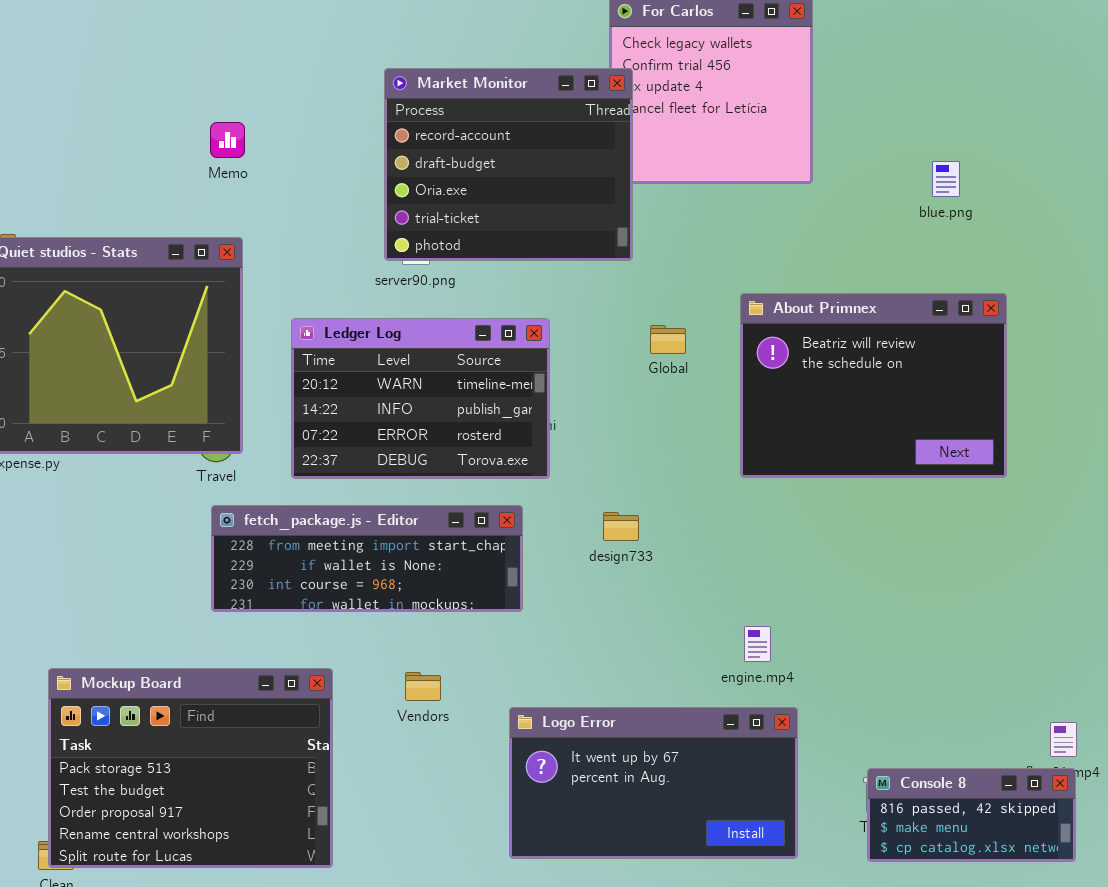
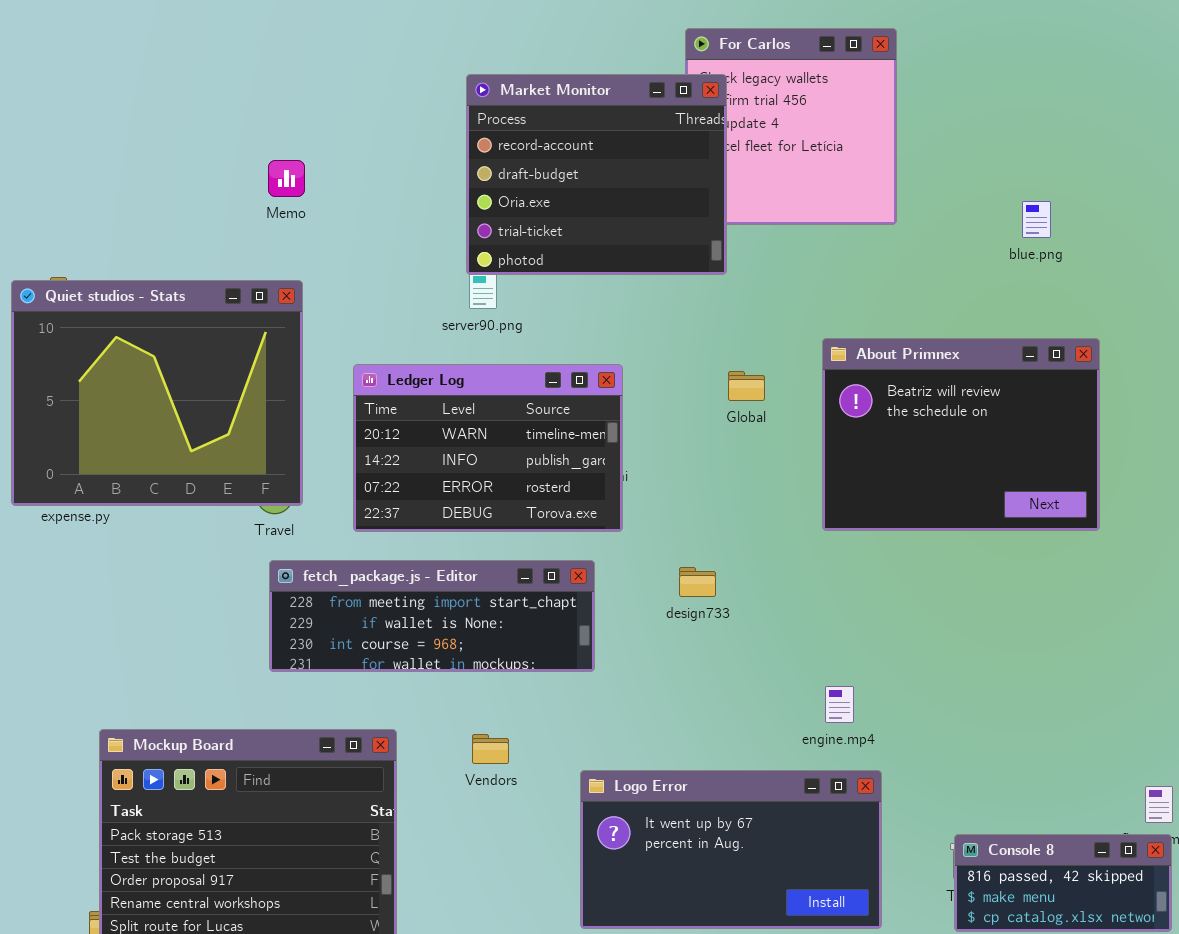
Market Monitor: [384,68,633,261] -> [466,74,727,275], moved

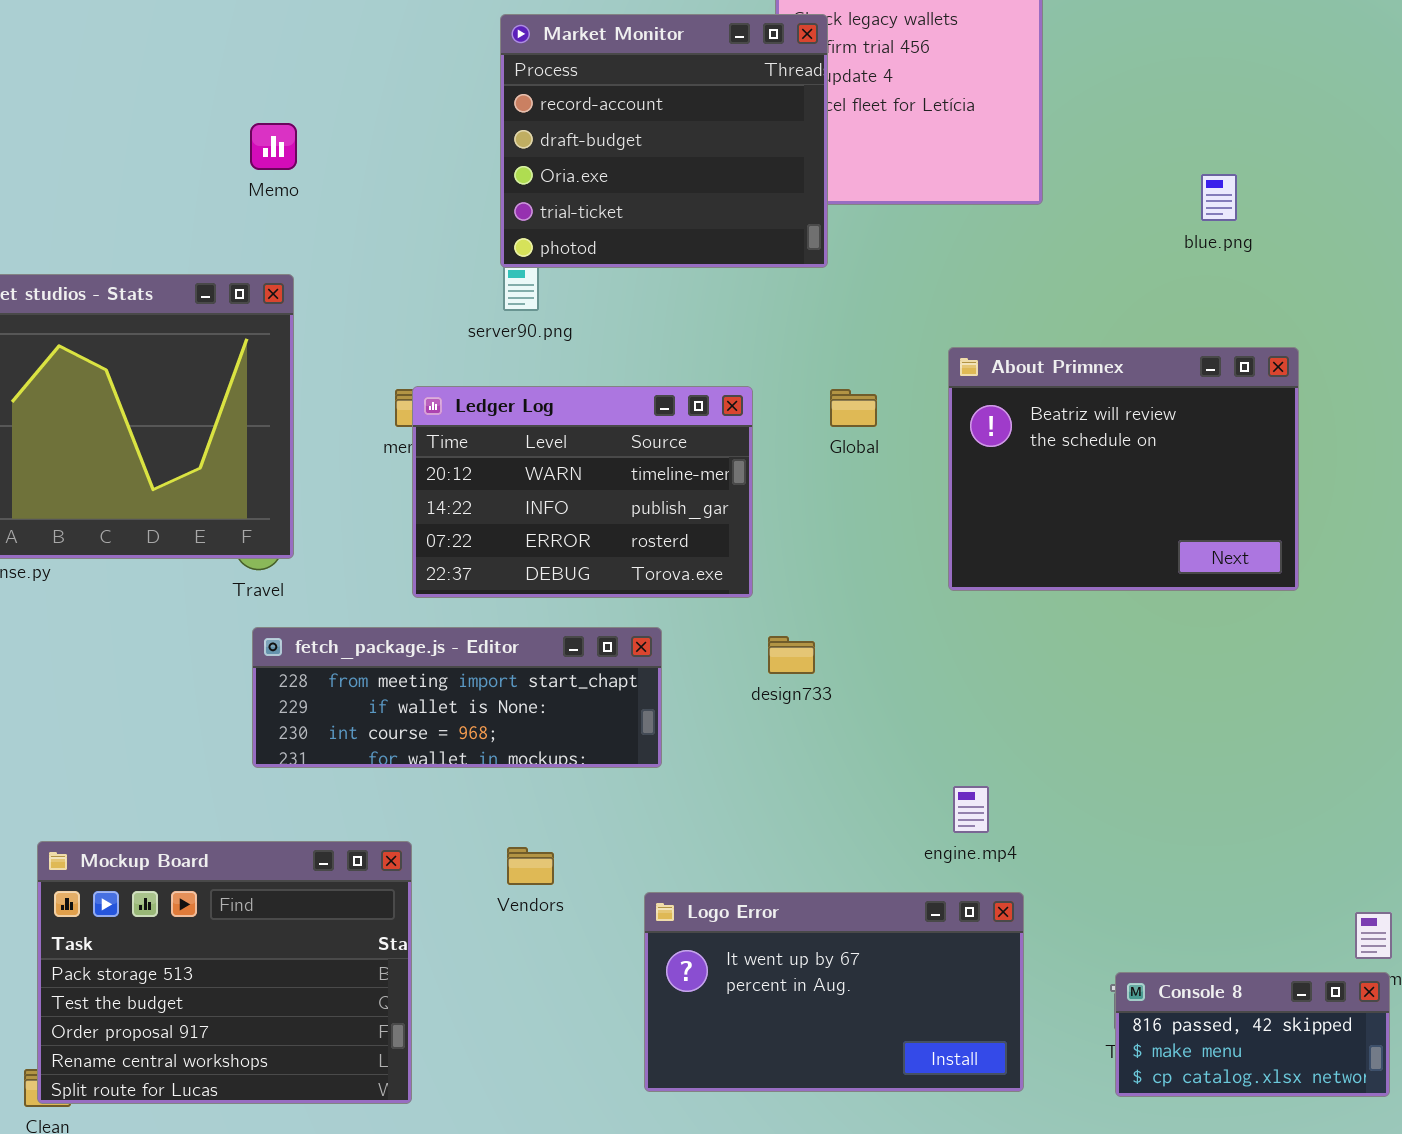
Ledger Log: [353,364,623,532] -> [412,386,753,598], moved

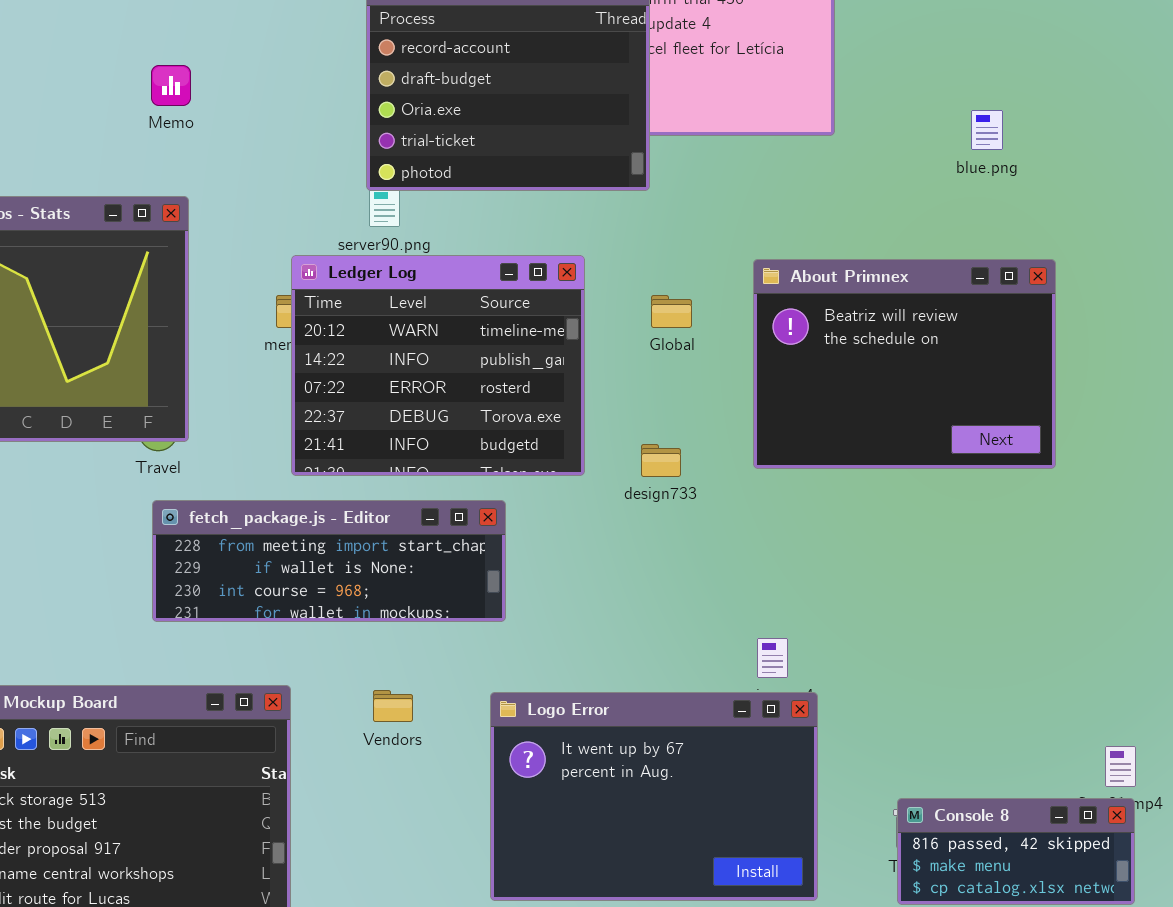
Ledger Log: [412,386,753,598] -> [291,255,585,476], resized
design733: [768,636,815,674] -> [641,444,681,477], moved
Logo Error: [644,892,1024,1092] -> [490,692,818,901], resized

